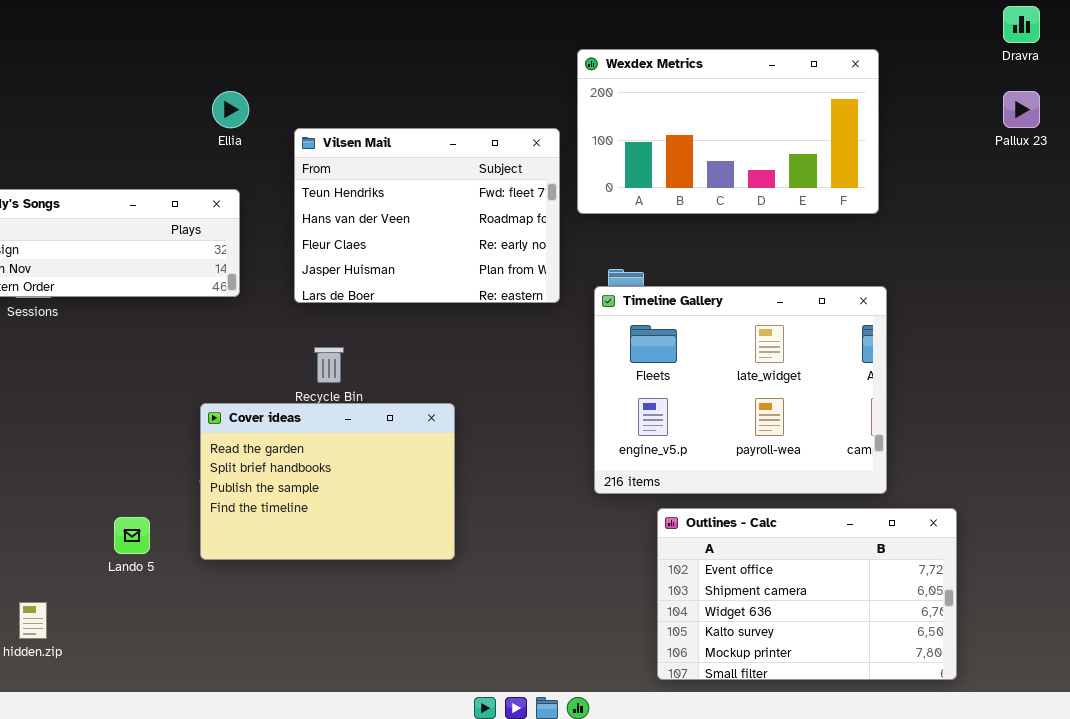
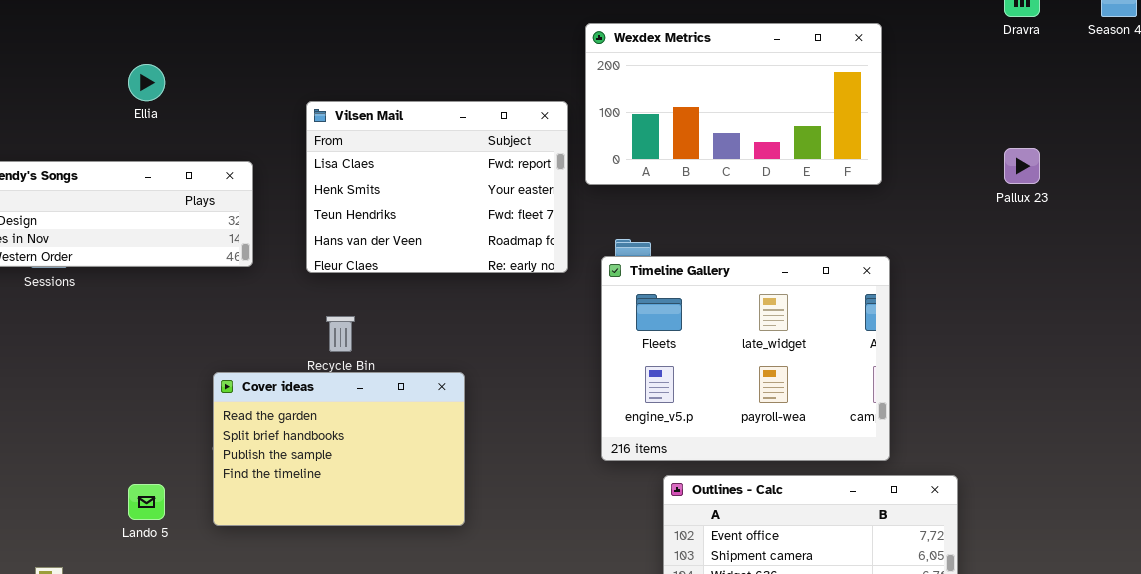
Ellia: [212,91,249,128] -> [128,64,165,101], moved
Pallux 23: [1003,91,1040,128] -> [1004,148,1040,184], moved
Vilsen Mail: [294,128,560,303] -> [306,101,568,273], scrolled up 2 rows

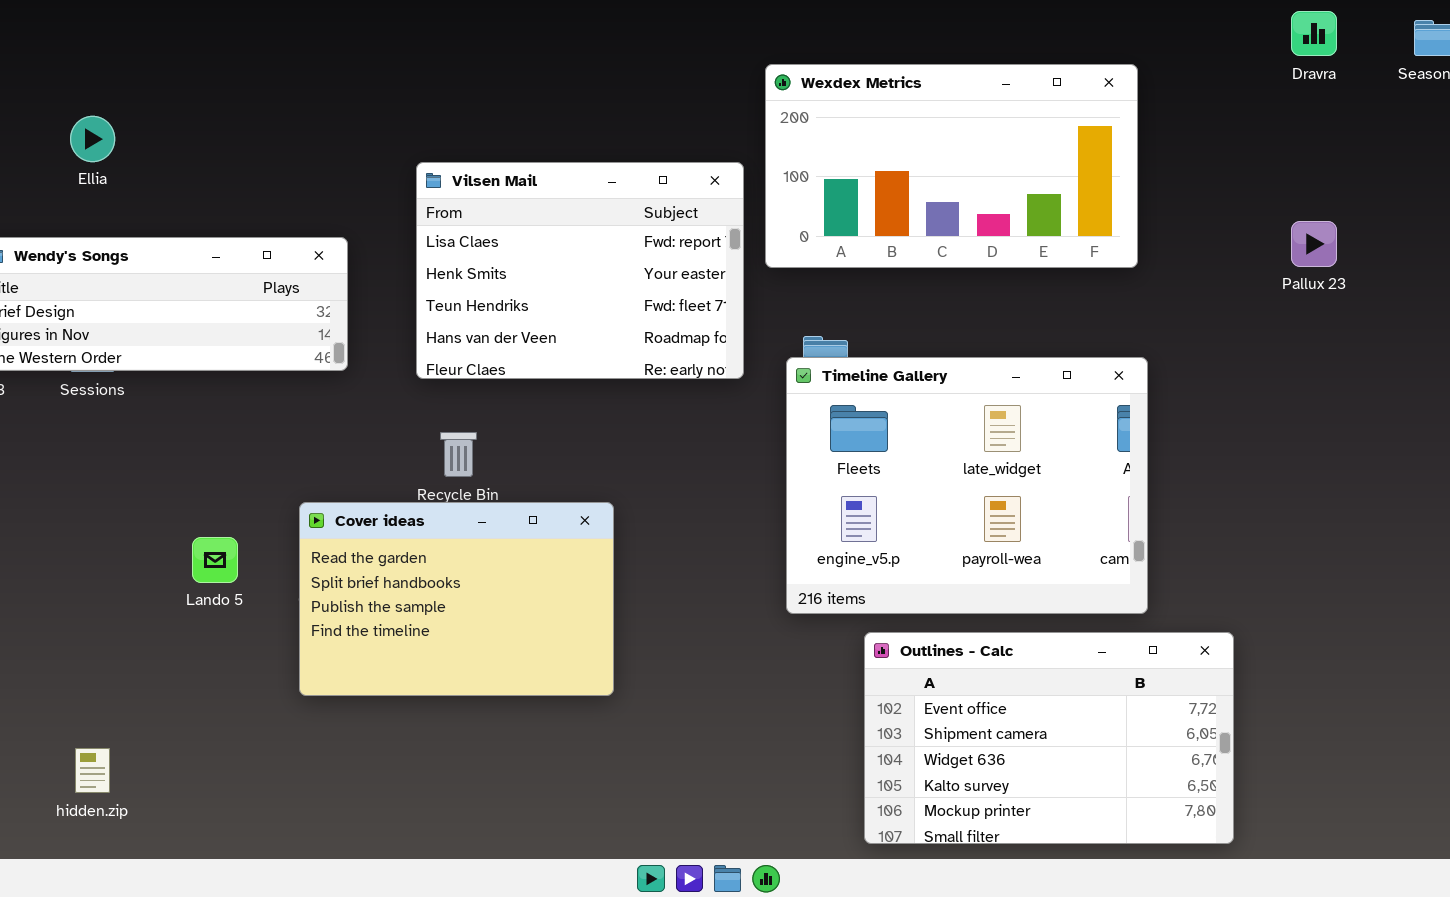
Ellia: [128,64,165,101] -> [70,116,115,162], moved
Lando 5: [128,484,165,520] -> [192,537,238,583], moved

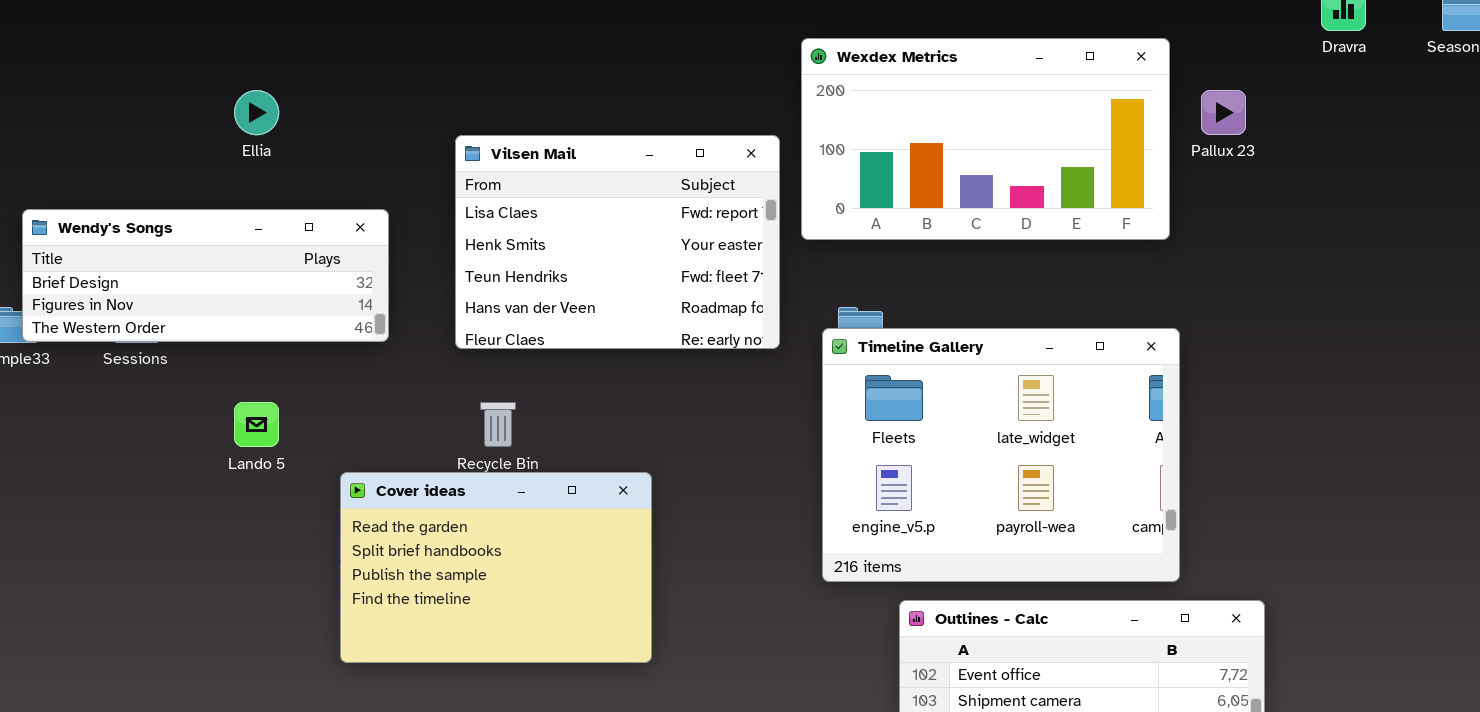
Ellia: [70,116,115,162] -> [234,90,279,135], moved
Pallux 23: [1291,221,1337,267] -> [1201,90,1246,135], moved
Lando 5: [192,537,238,583] -> [234,402,279,447], moved

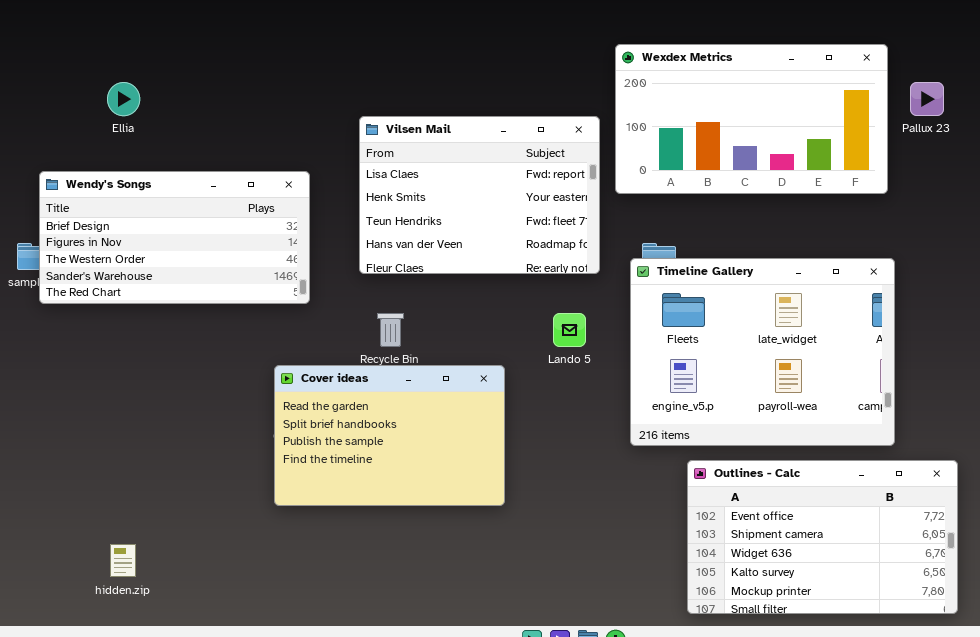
Ellia: [234,90,279,135] -> [107,82,140,116], moved
Wendy's Songs: [22,209,389,342] -> [39,171,310,304], resized
Lando 5: [234,402,279,447] -> [553,313,586,347], moved

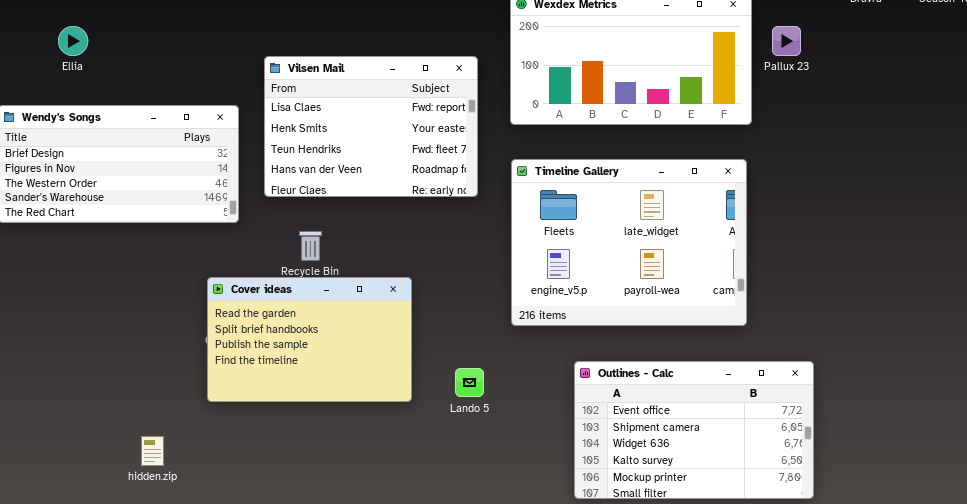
Vilsen Mail: [359,116,600,274] -> [264,56,478,197], moved
Timeline Gallery: [630,258,895,446] -> [511,159,747,326], moved
Lando 5: [553,313,586,347] -> [455,368,484,397], moved
hidden.zip: [110,544,136,577] -> [141,436,164,466], moved

